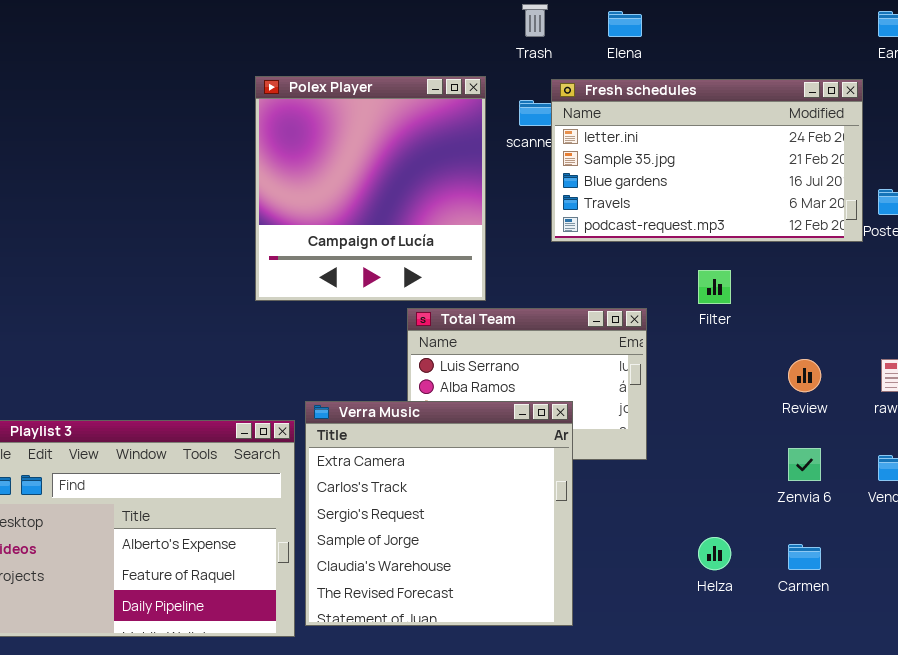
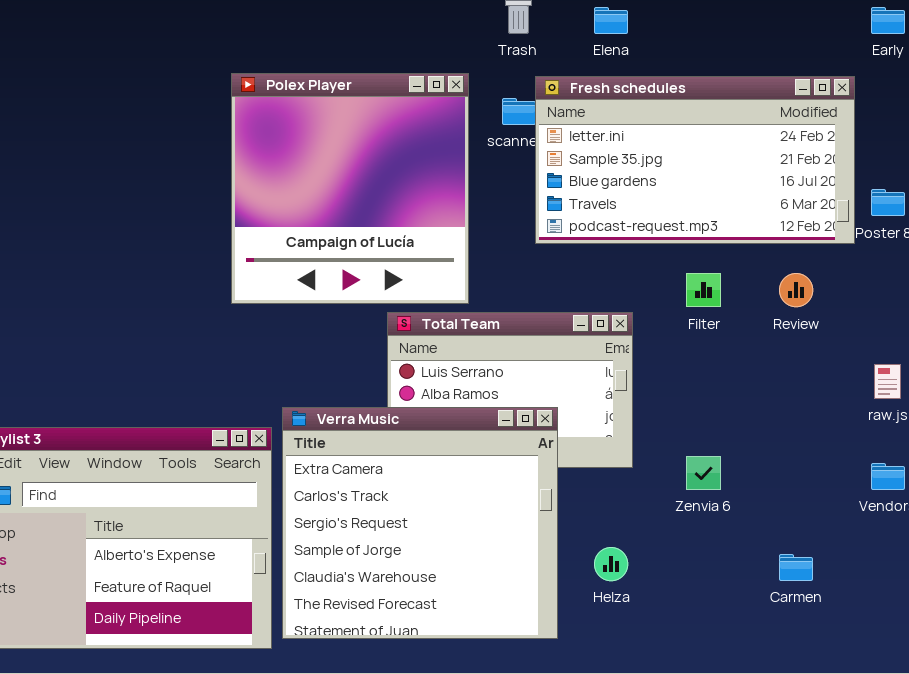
Review: [788,359,821,392] -> [779,273,813,307], moved
Zenvia 6: [788,448,821,481] -> [686,456,721,490], moved
Helza: [698,537,731,570] -> [594,547,628,581], moved

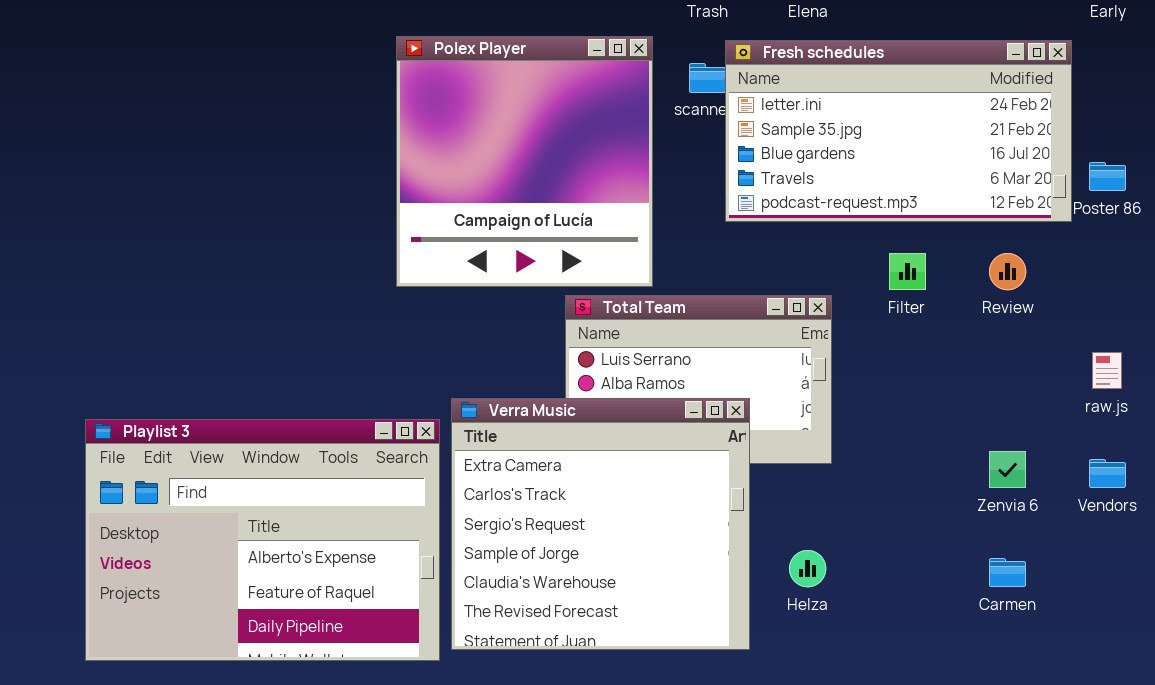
Zenvia 6: [686,456,721,490] -> [989,451,1026,488], moved

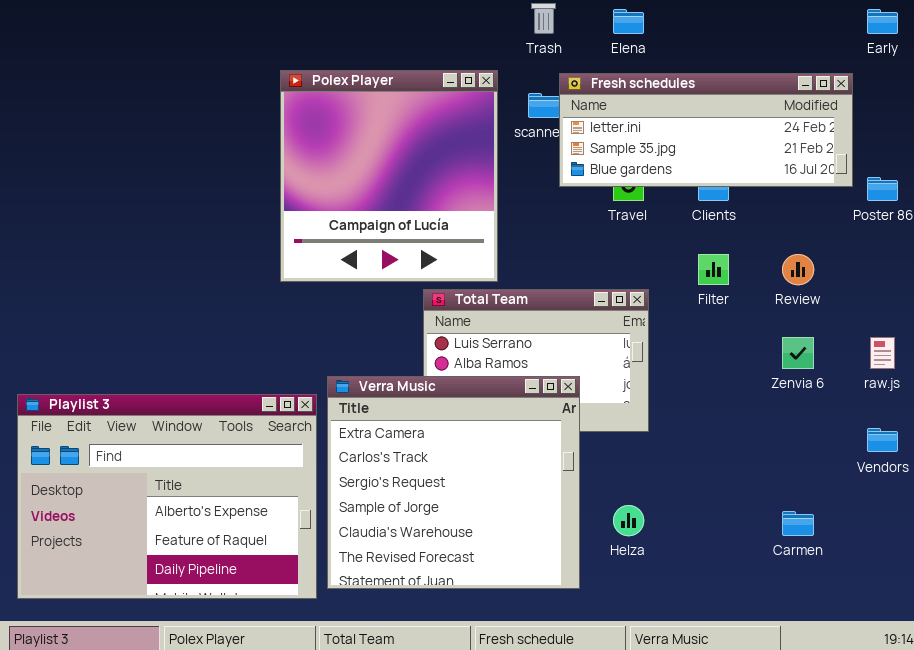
Fresh schedules: [725,40,1072,222] -> [559,73,853,187], resized
Zenvia 6: [989,451,1026,488] -> [782,337,814,369], moved

